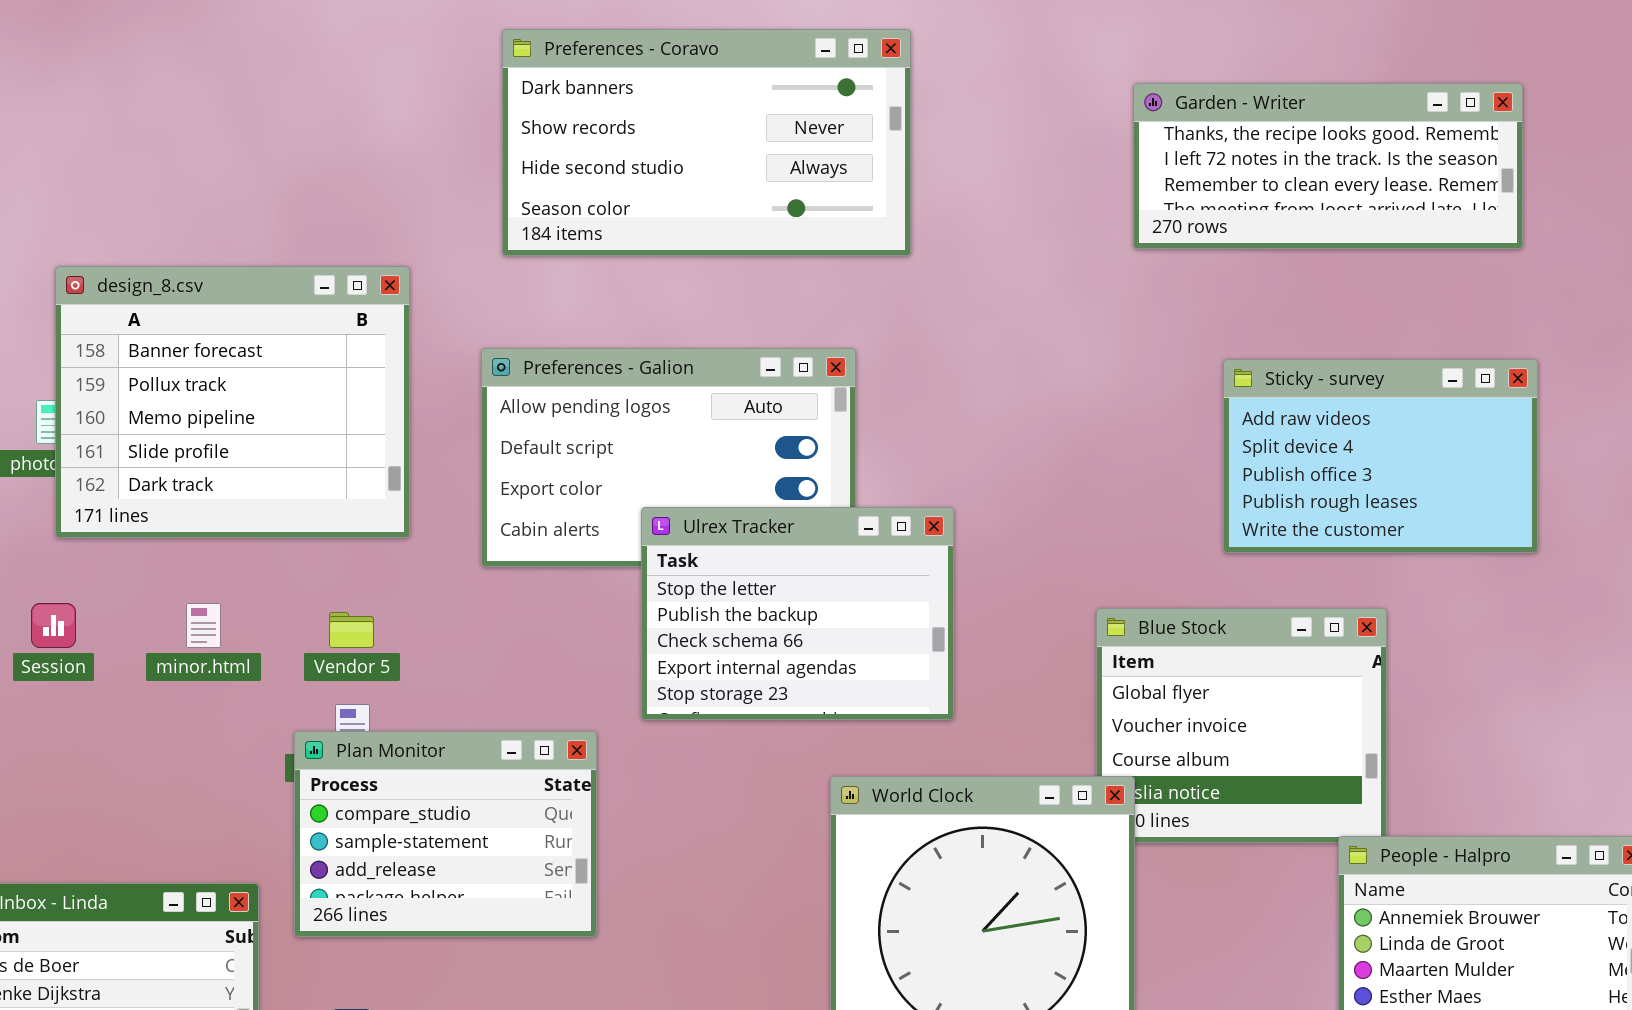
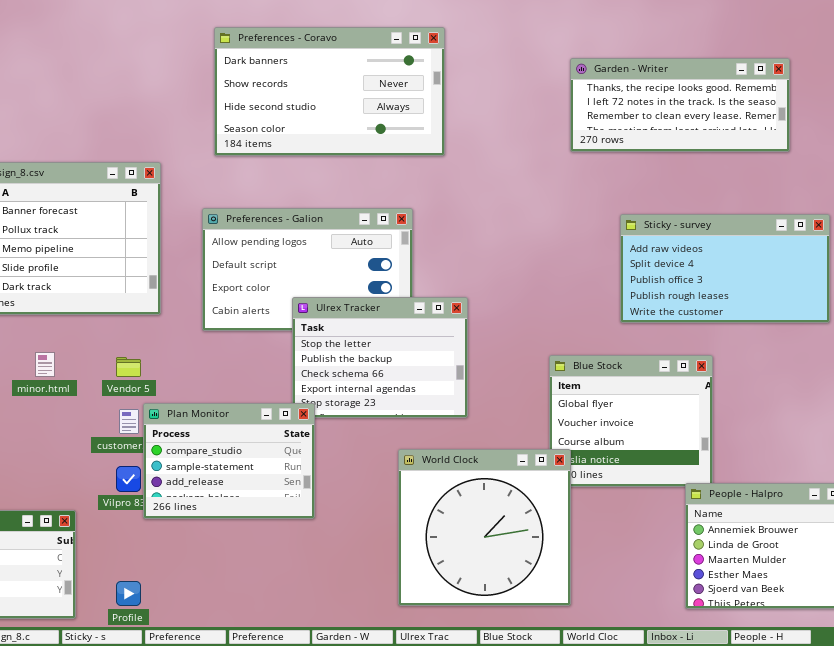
Sticky - survey: [1223,359,1538,553] -> [620,214,830,323], resized
Plan Monitor: [294,731,597,937] -> [143,403,315,519], moved

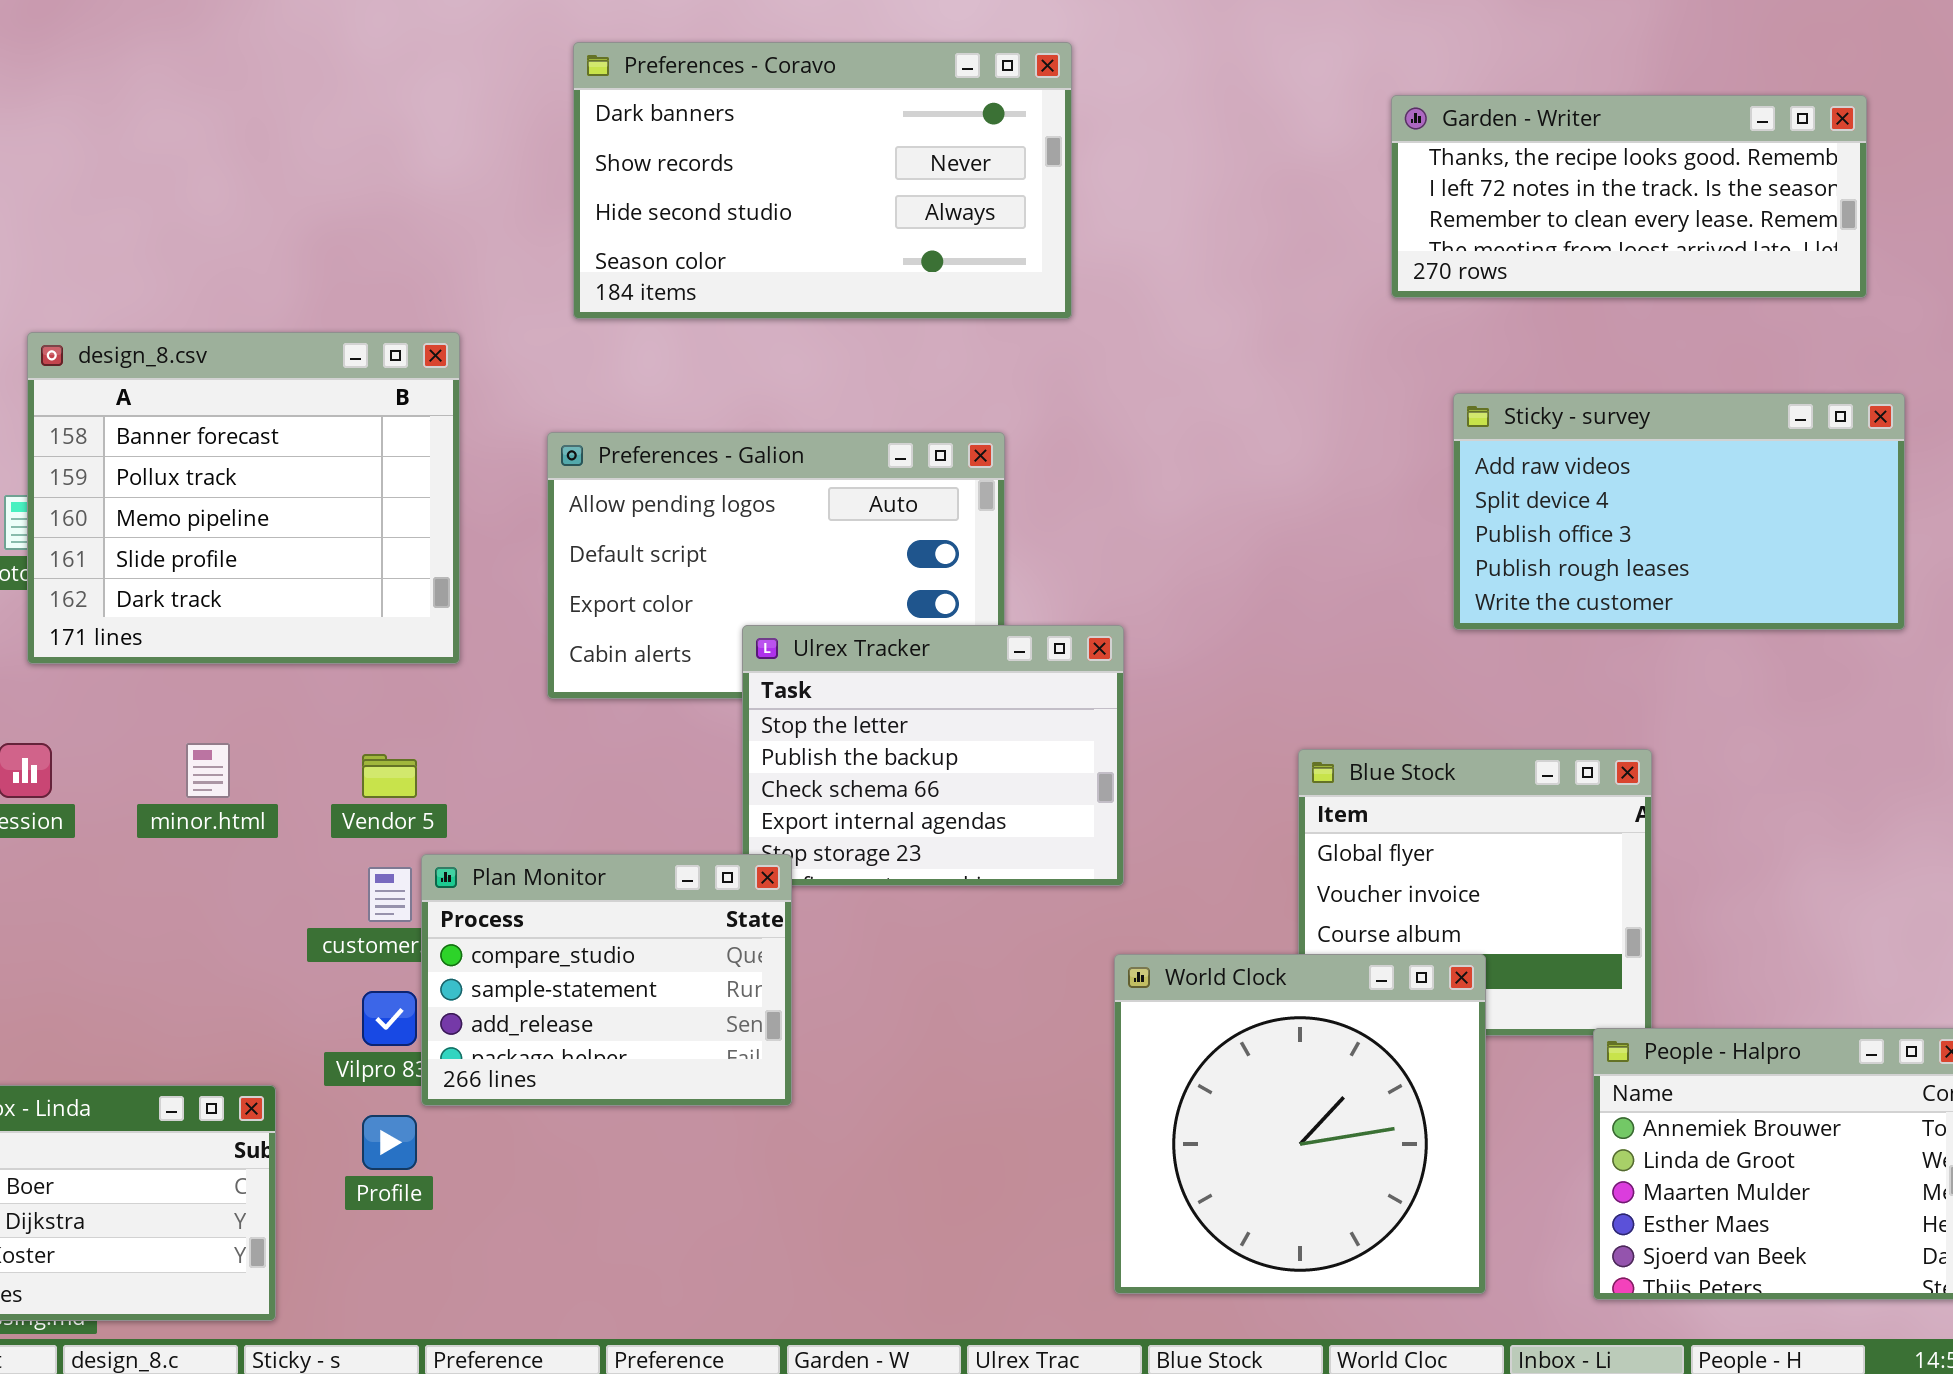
Garden - Writer: [570,58,790,152] -> [1391,95,1867,298], moved
Sticky - survey: [620,214,830,323] -> [1453,393,1905,630], moved
World Clock: [398,449,571,606] -> [1114,954,1486,1294], moved
Profile: [116,581,141,606] -> [362,1115,417,1170], moved

